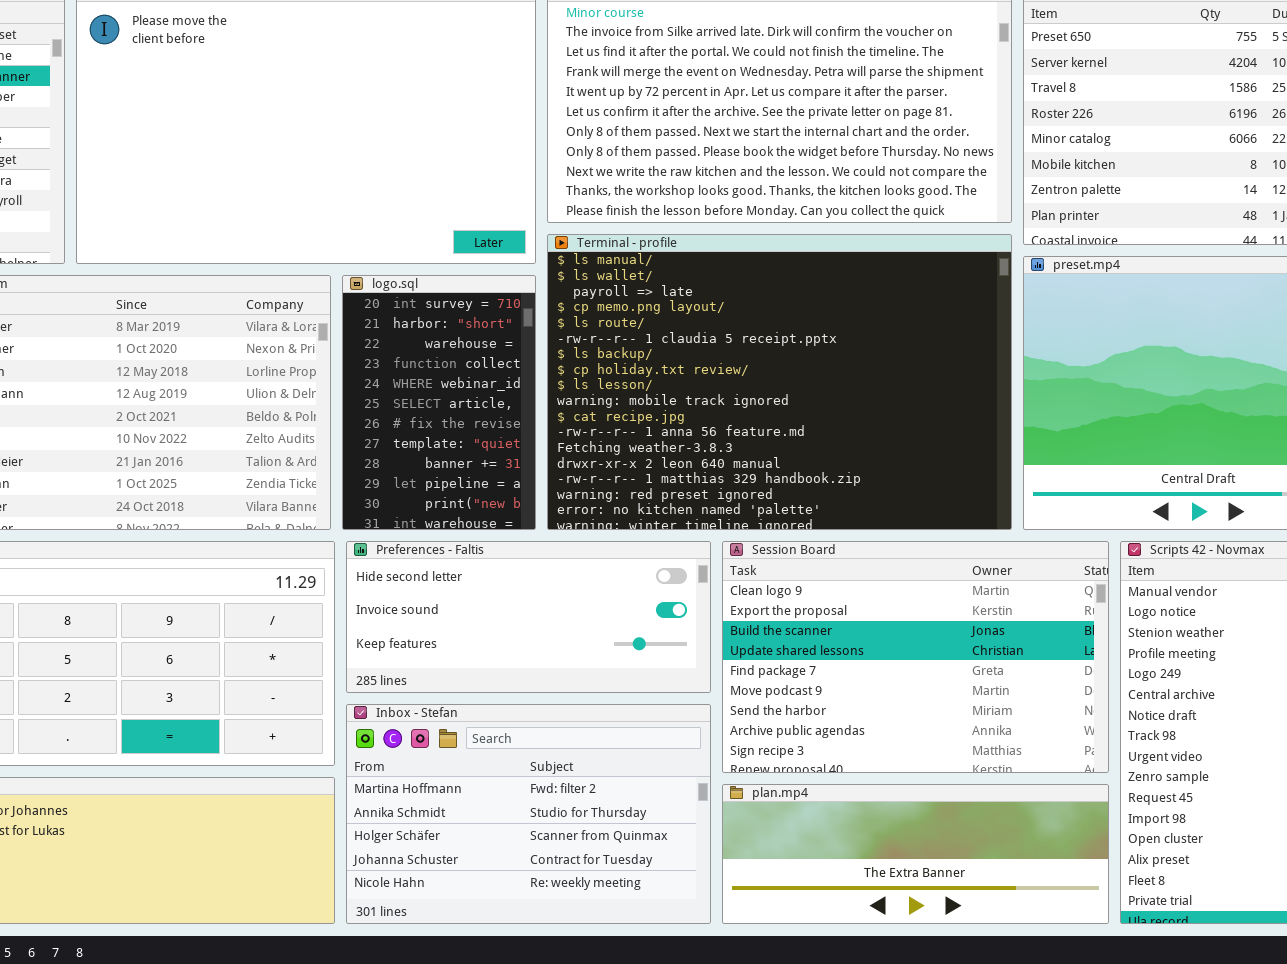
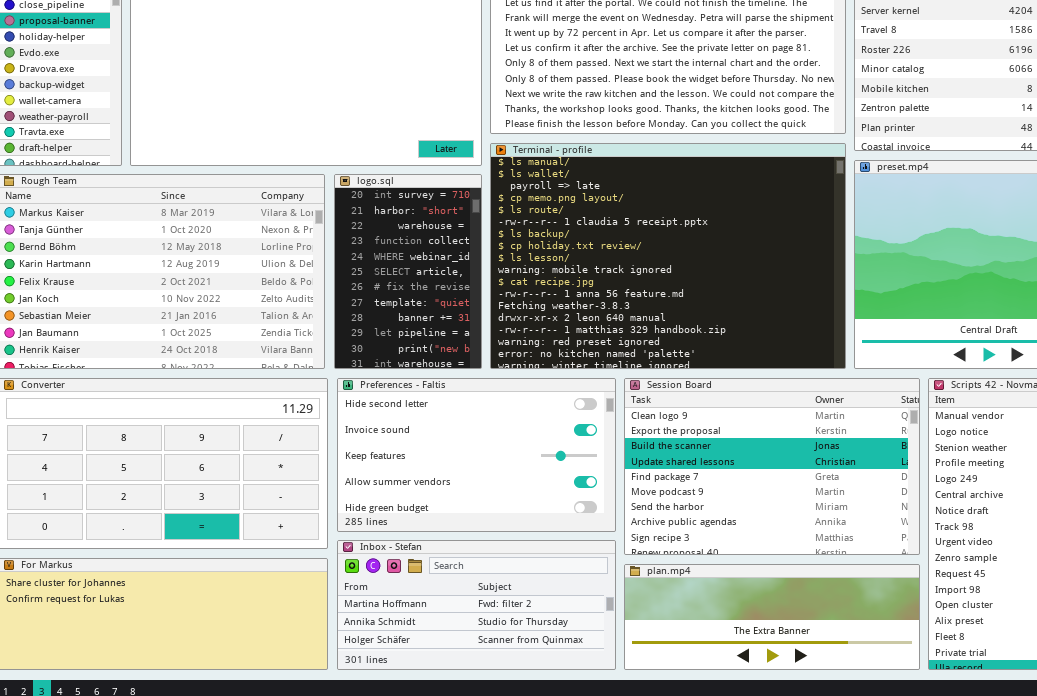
Preferences - Faltis: [346,541,711,693] -> [337,378,616,532], resized
Inbox - Stefan: [346,704,711,924] -> [337,540,616,670], resized

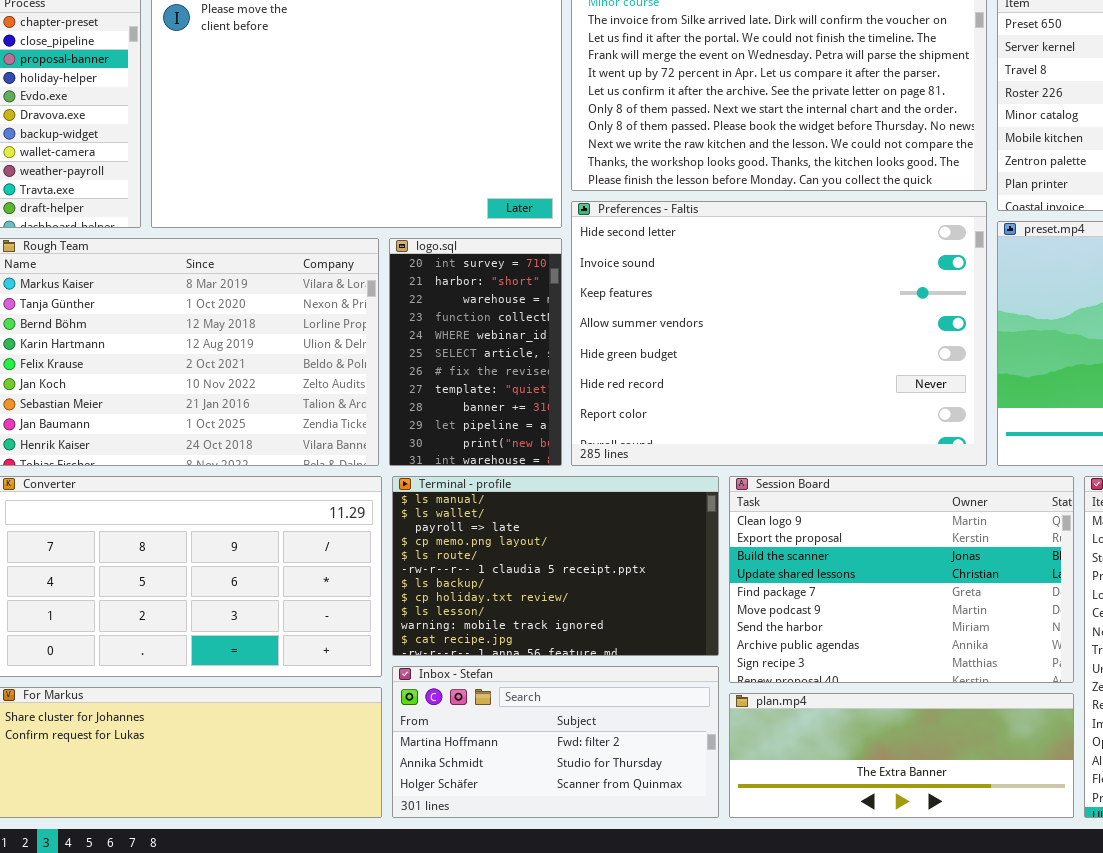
Terminal - profile: [490,143,846,369] -> [392,476,719,656], moved, resized
Preferences - Faltis: [337,378,616,532] -> [571,201,987,466], moved, resized

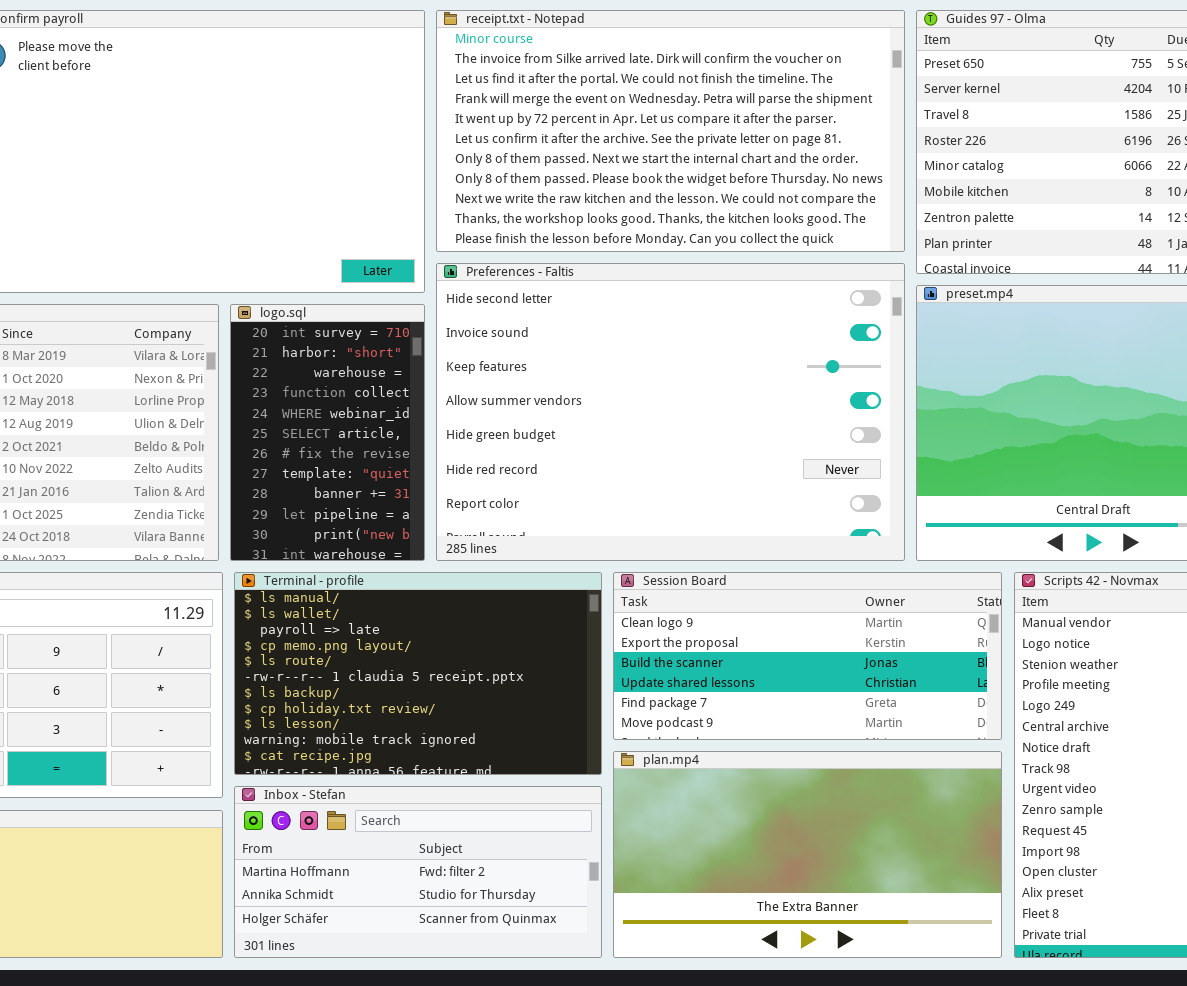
Session Board: [729,476,1074,683] -> [613,572,1002,740], resized
plan.mp4: [729,693,1074,818] -> [613,751,1002,958], resized

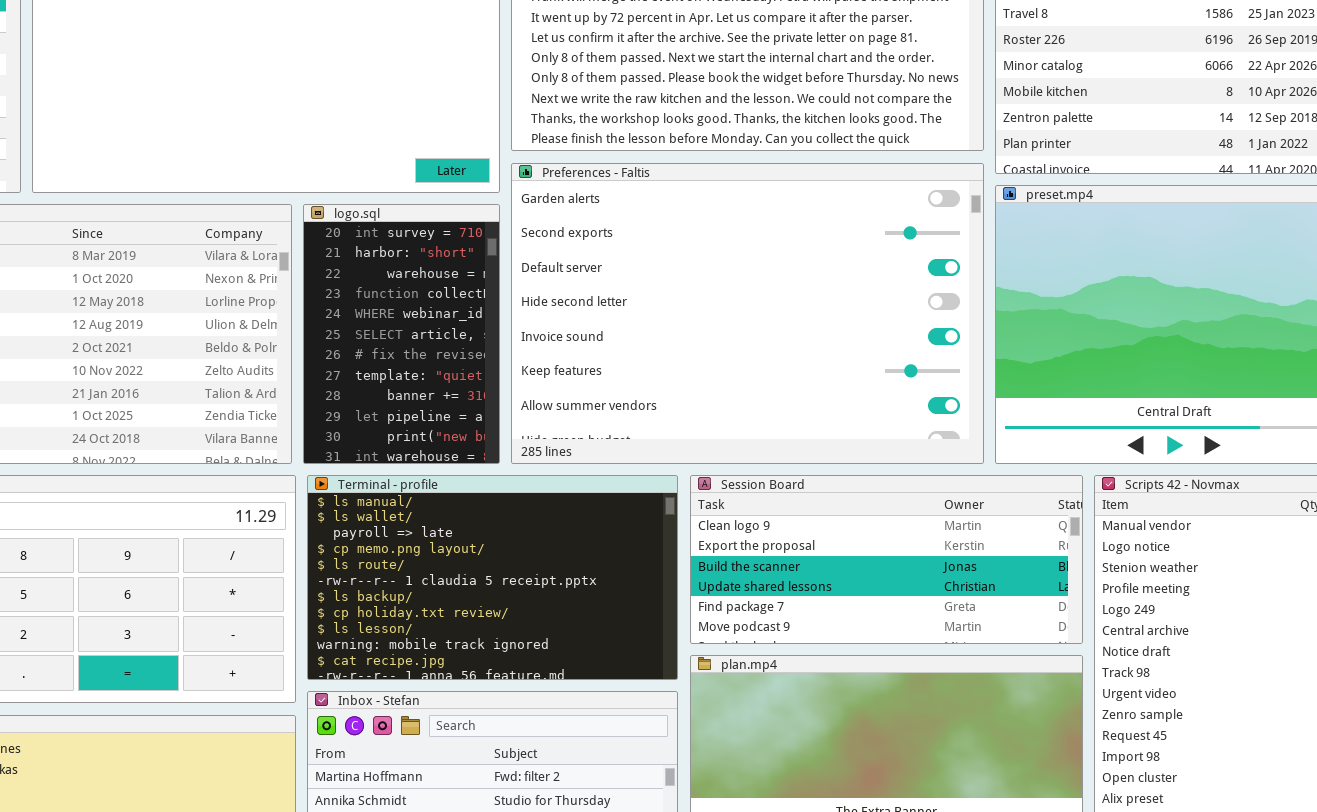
Preferences - Faltis: [436,263,905,561] -> [511,163,984,464], scrolled up 3 rows

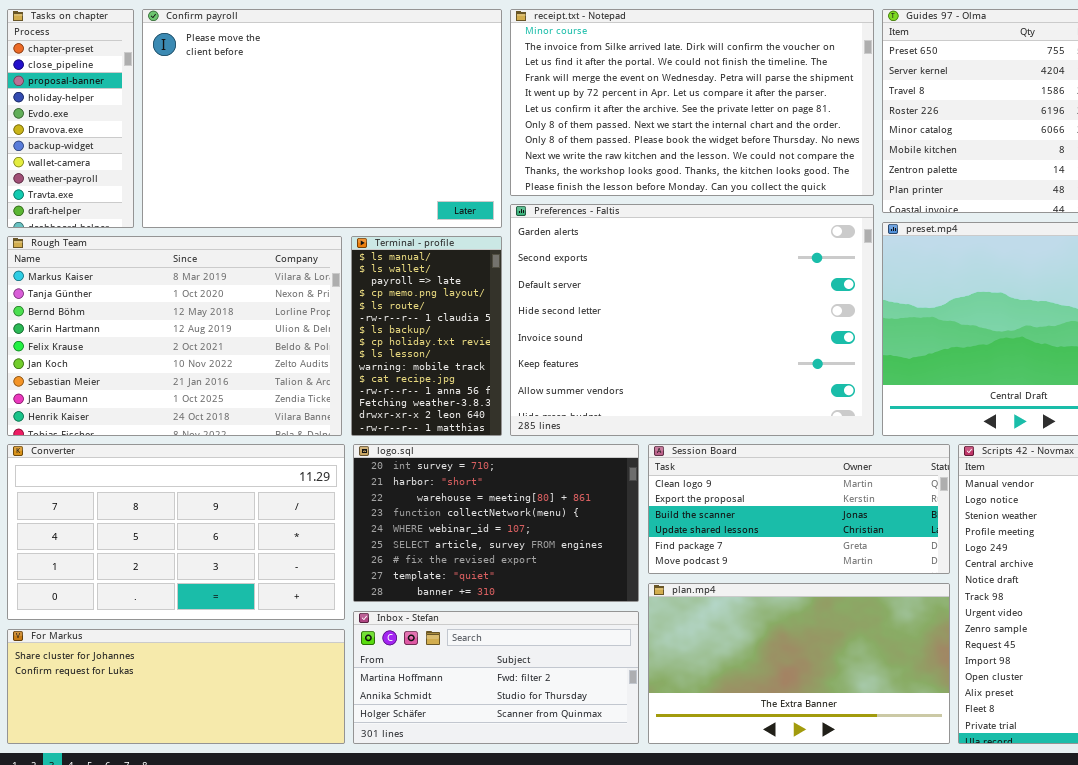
logo.sql: [303,204,500,464] -> [353,444,639,602], moved, resized
Terminal - profile: [307,475,678,680] -> [351,236,502,436], moved, resized

